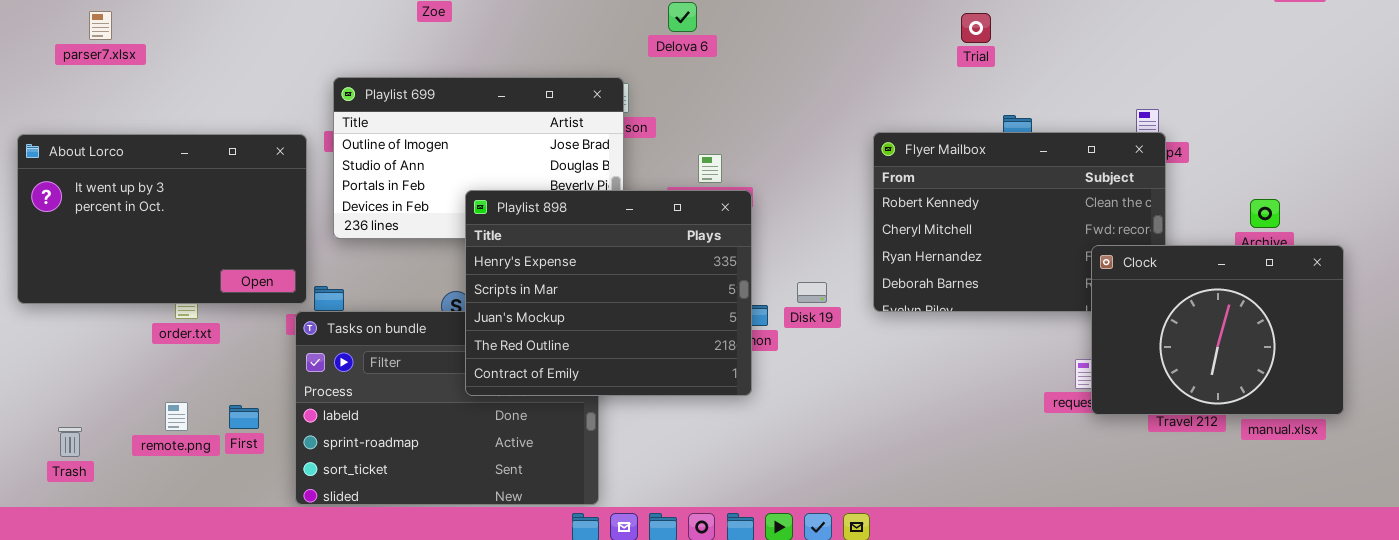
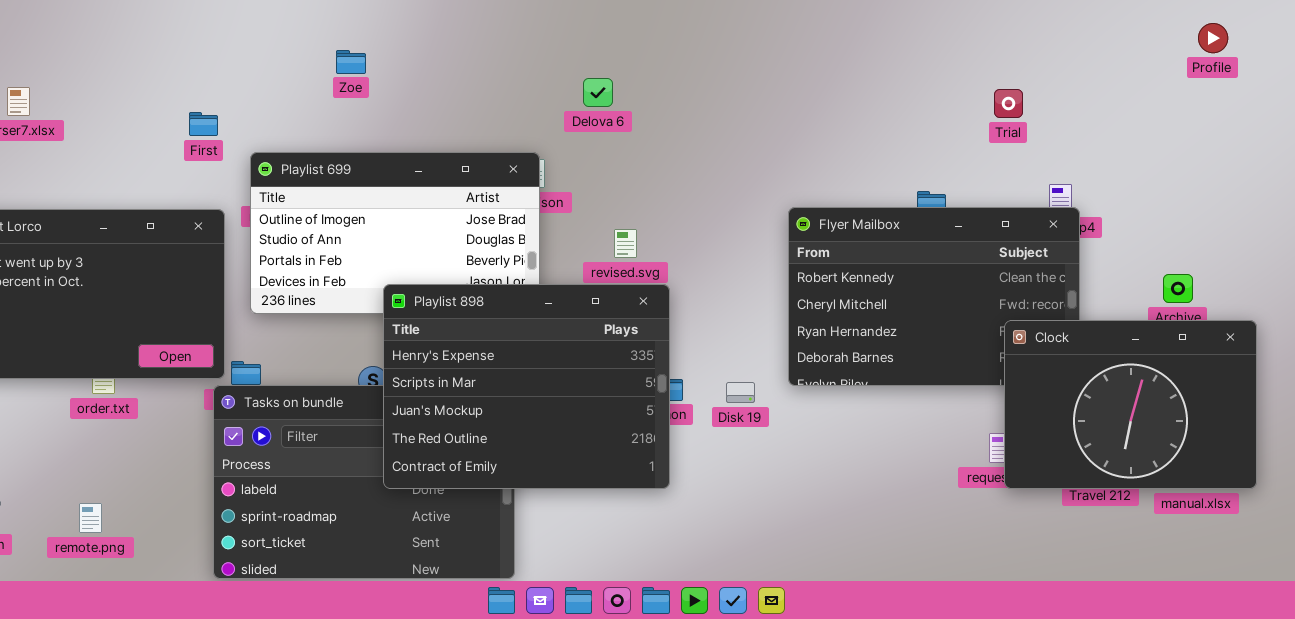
Trial: [961,13,991,43] -> [994,89,1023,118], moved
Playlist 898: [465,190,752,396] -> [383,284,670,489], moved
Disk 19: [797,282,827,303] -> [726,382,755,403], moved
remote.png: [165,402,188,431] -> [79,503,102,533], moved
First: [229,405,259,429] -> [189,112,218,136], moved

